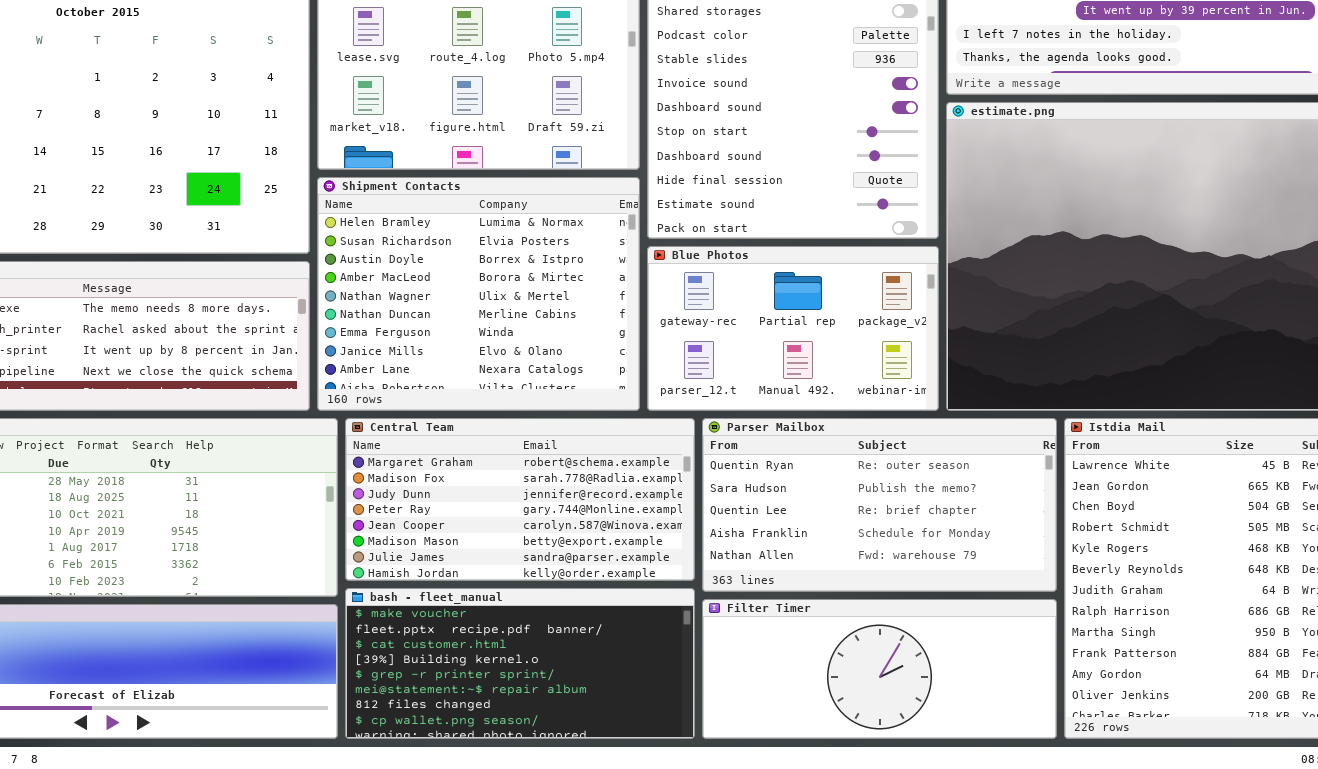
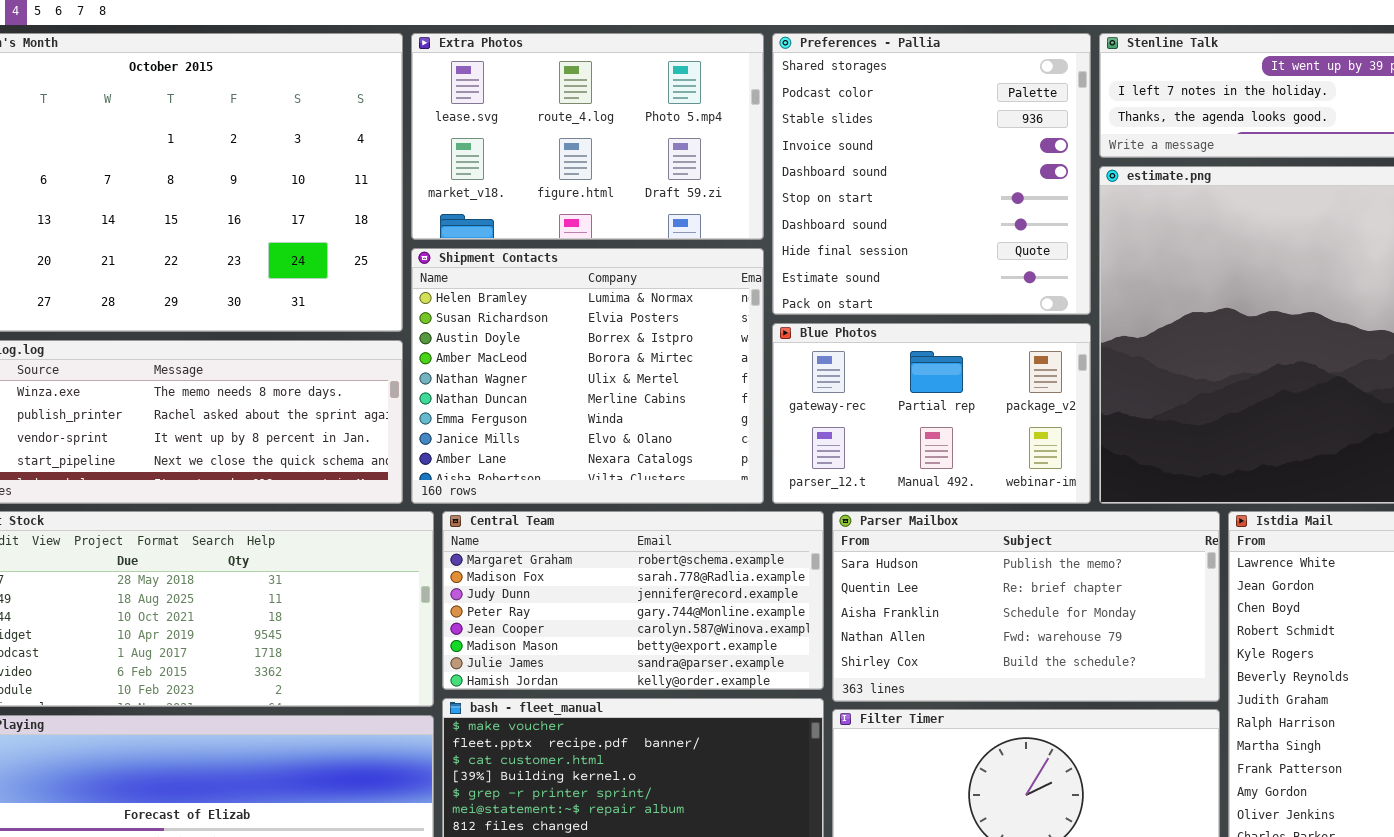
Parser Mailbox: [702,418,1057,592] -> [832,511,1220,702], scrolled down 1 row

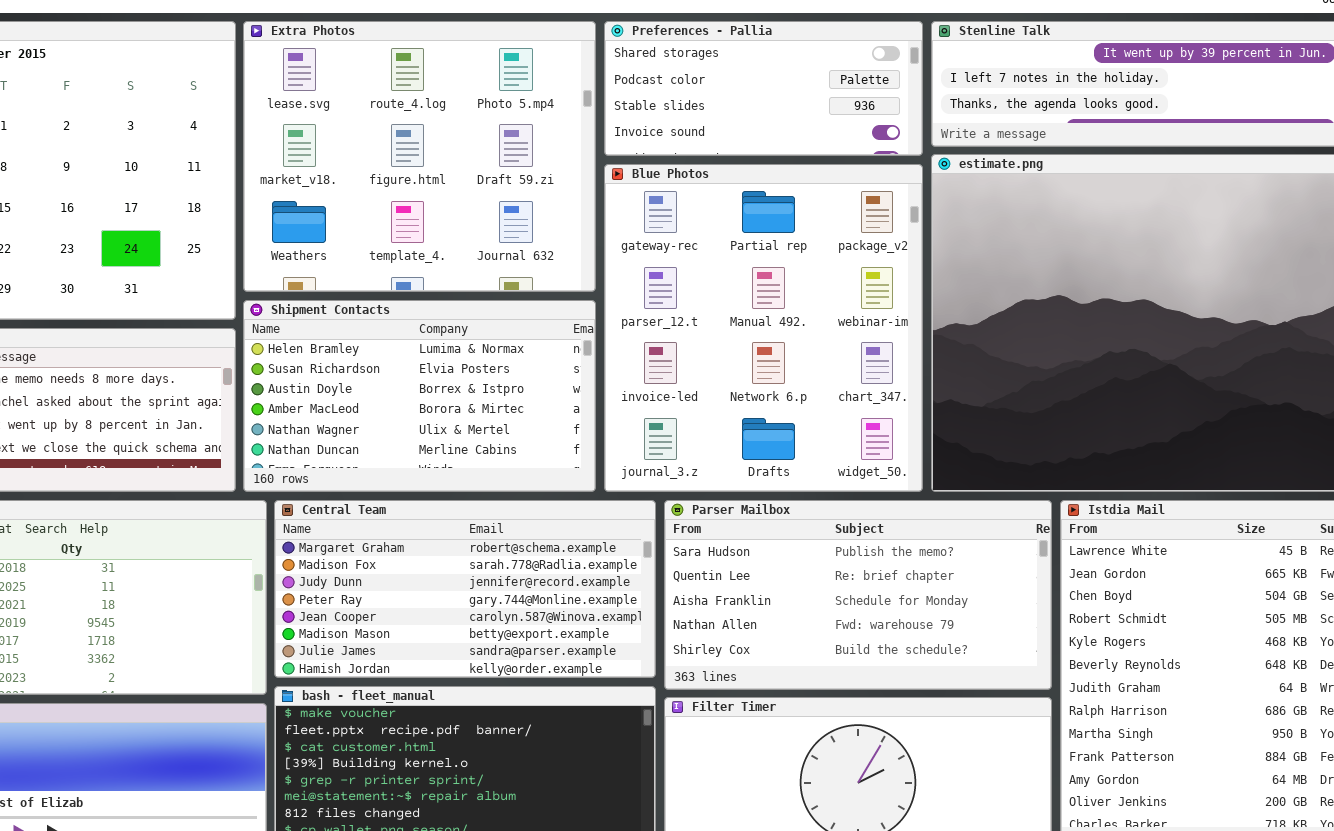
Extra Photos: [411,33,764,240] -> [243,21,596,292], resized
Preferences - Pallia: [772,33,1091,315] -> [604,21,923,156], resized
Shipment Contacts: [411,248,764,504] -> [243,300,596,492], resized
Blue Photos: [772,323,1091,504] -> [604,164,923,492], resized

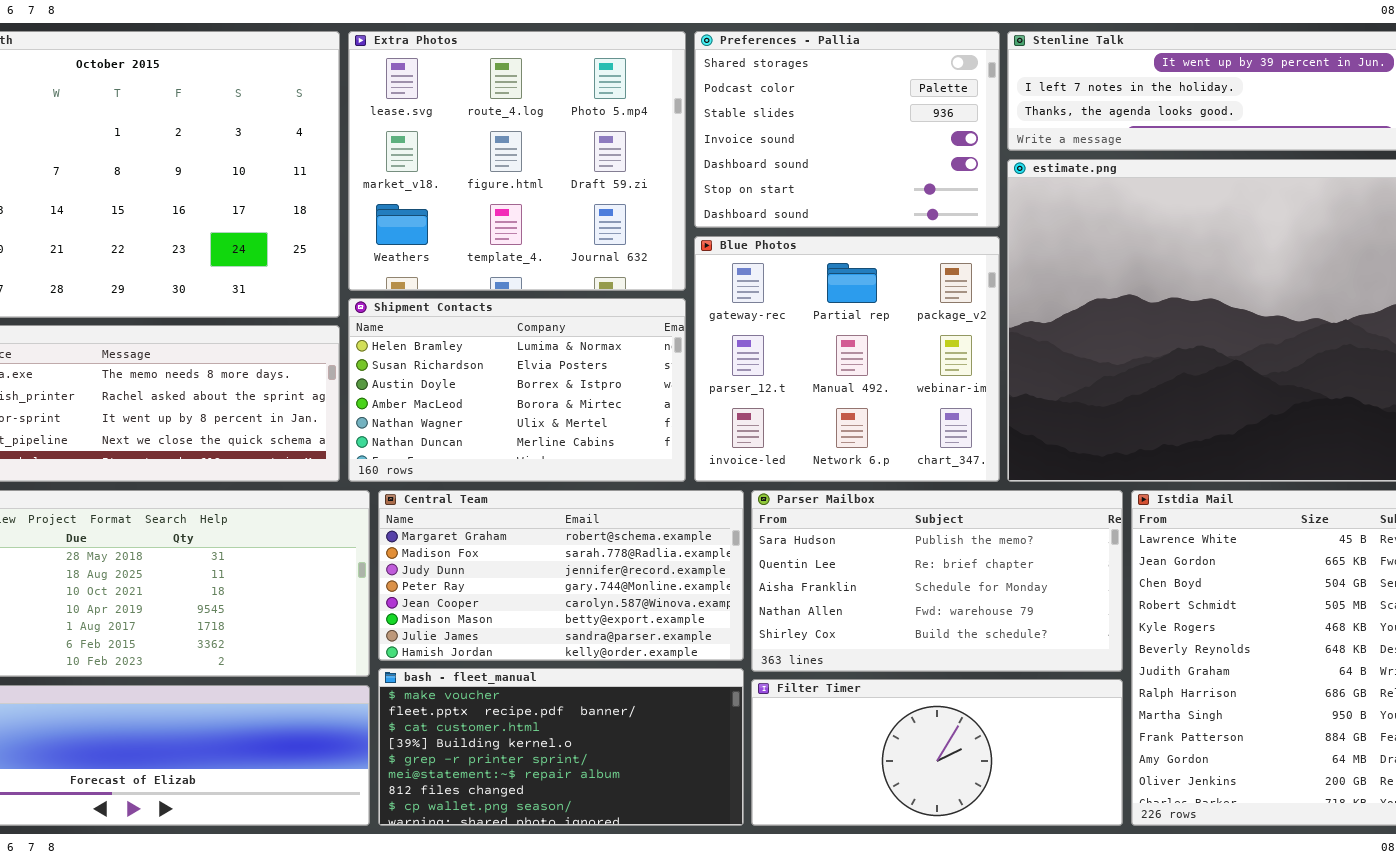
Preferences - Pallia: [604,21,923,156] -> [694,31,1000,228], resized
Blue Photos: [604,164,923,492] -> [694,236,1000,482], resized

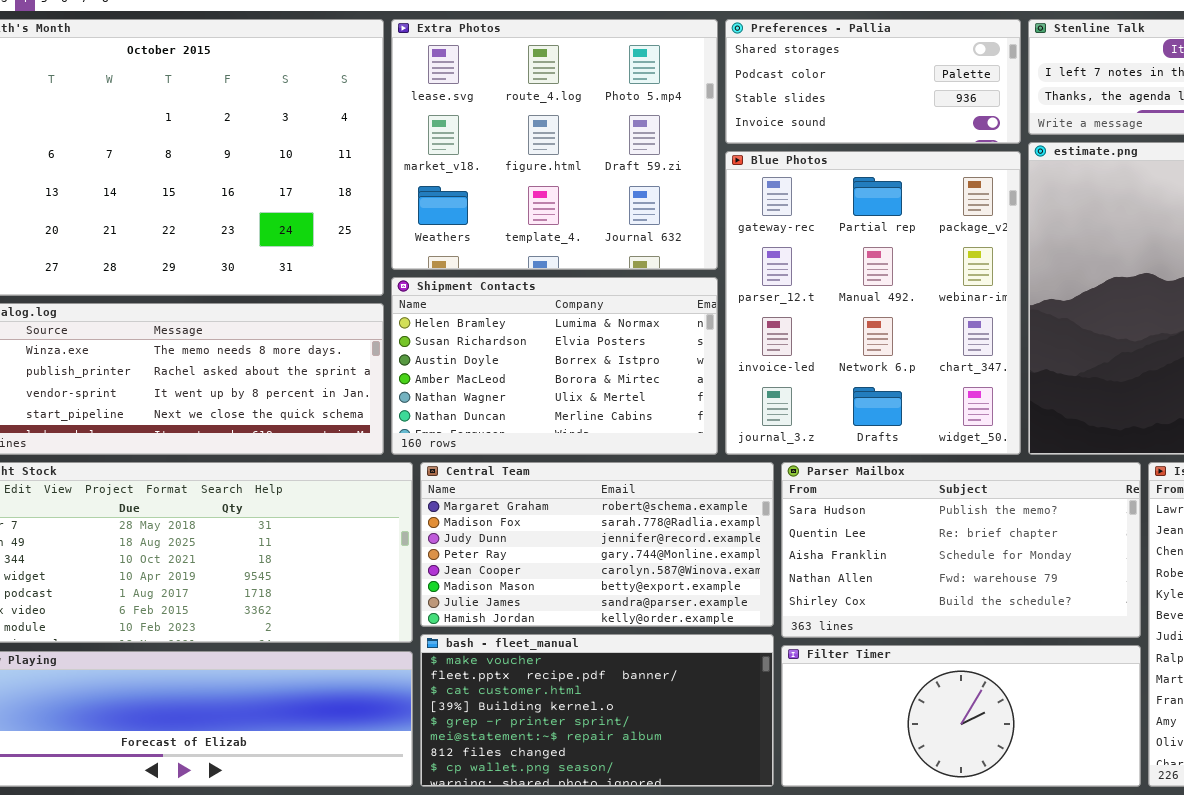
Preferences - Pallia: [694,31,1000,228] -> [725,19,1021,144], resized
Blue Photos: [694,236,1000,482] -> [725,151,1021,455], resized

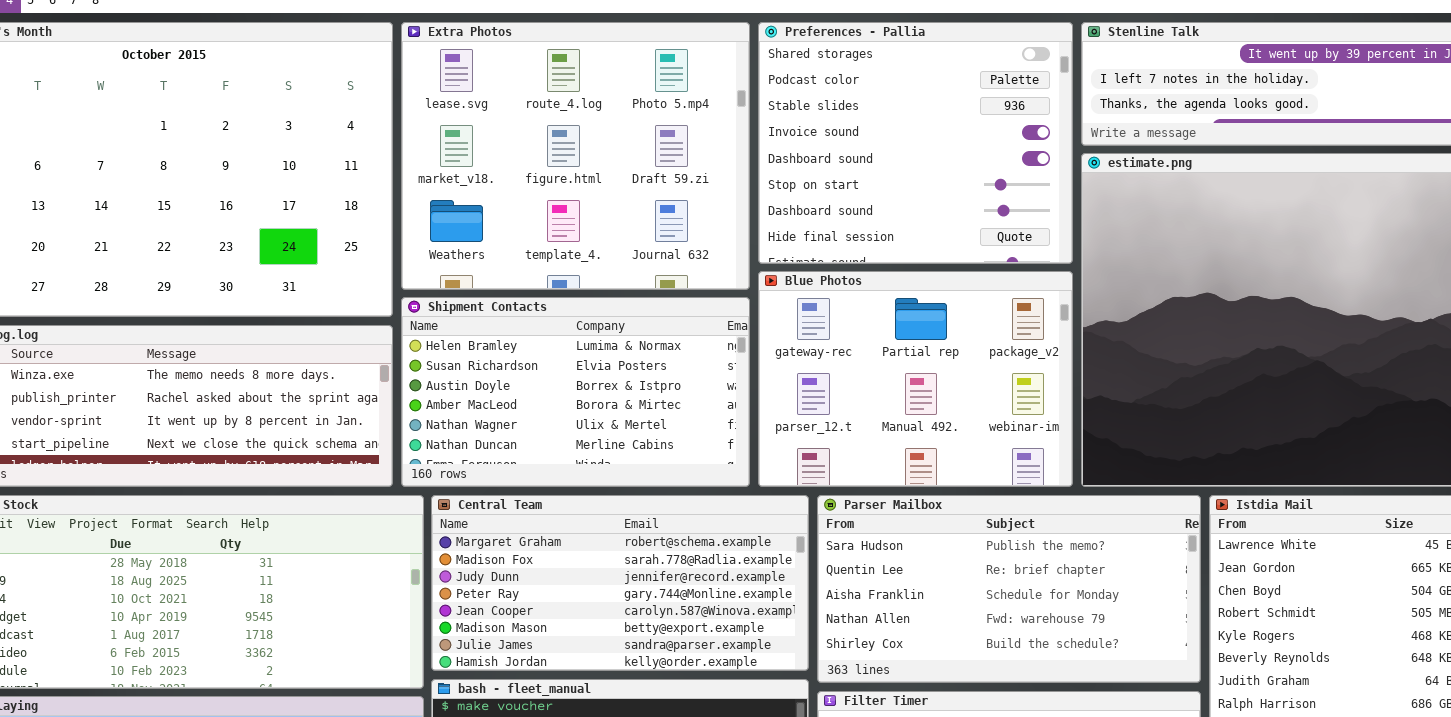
Preferences - Pallia: [725,19,1021,144] -> [758,22,1073,264], resized
Blue Photos: [725,151,1021,455] -> [758,271,1073,487], resized

